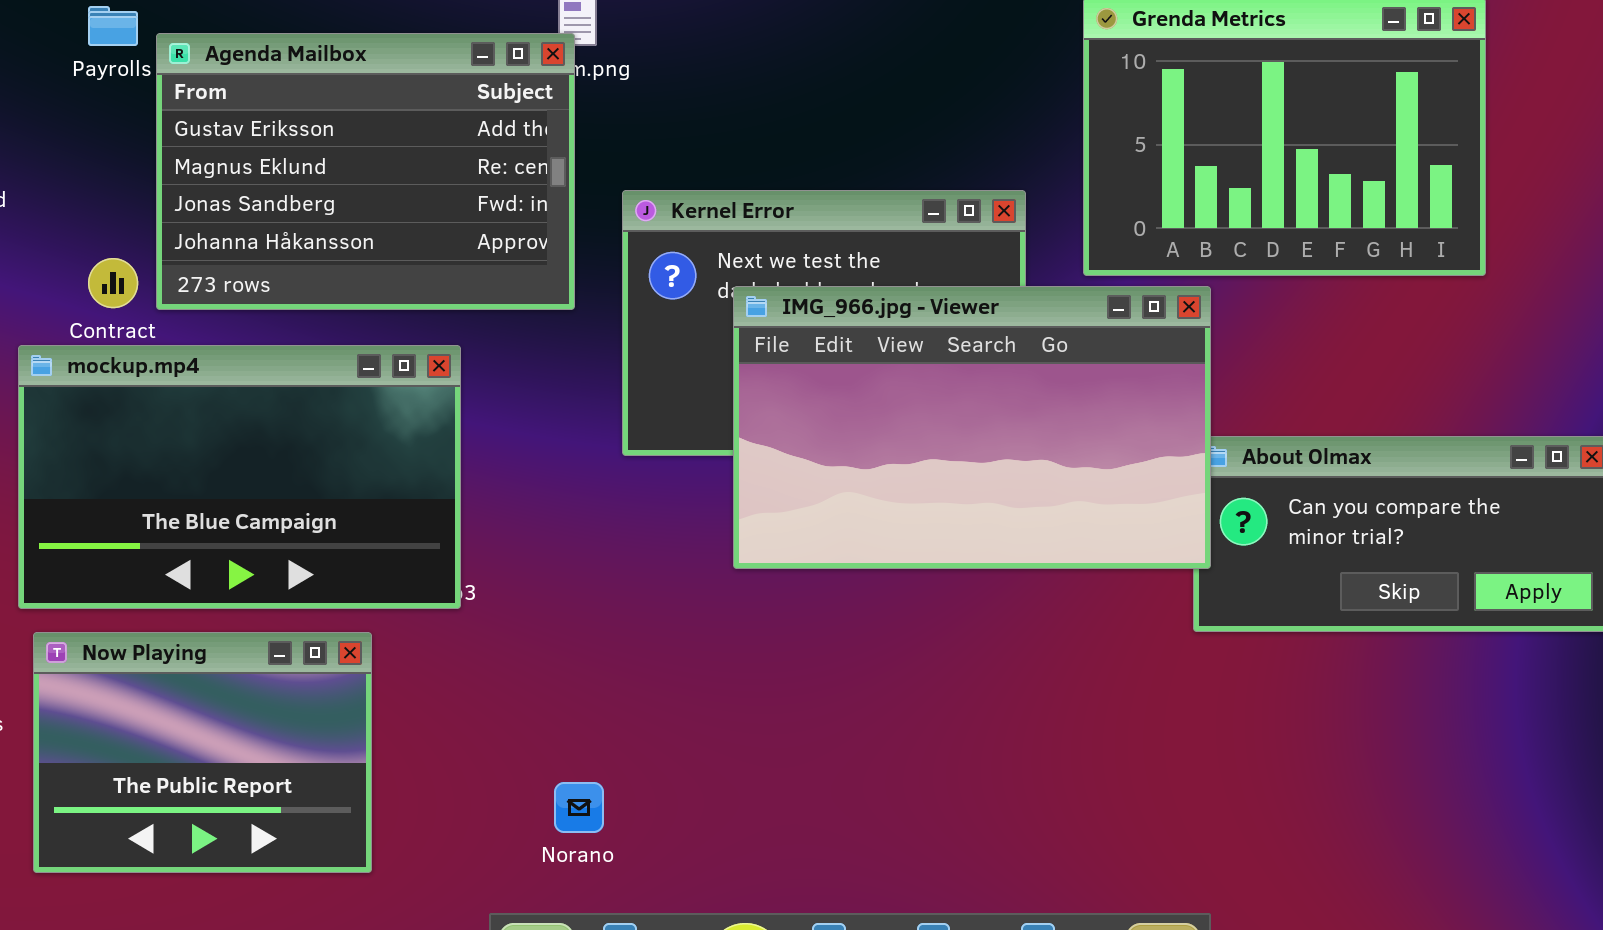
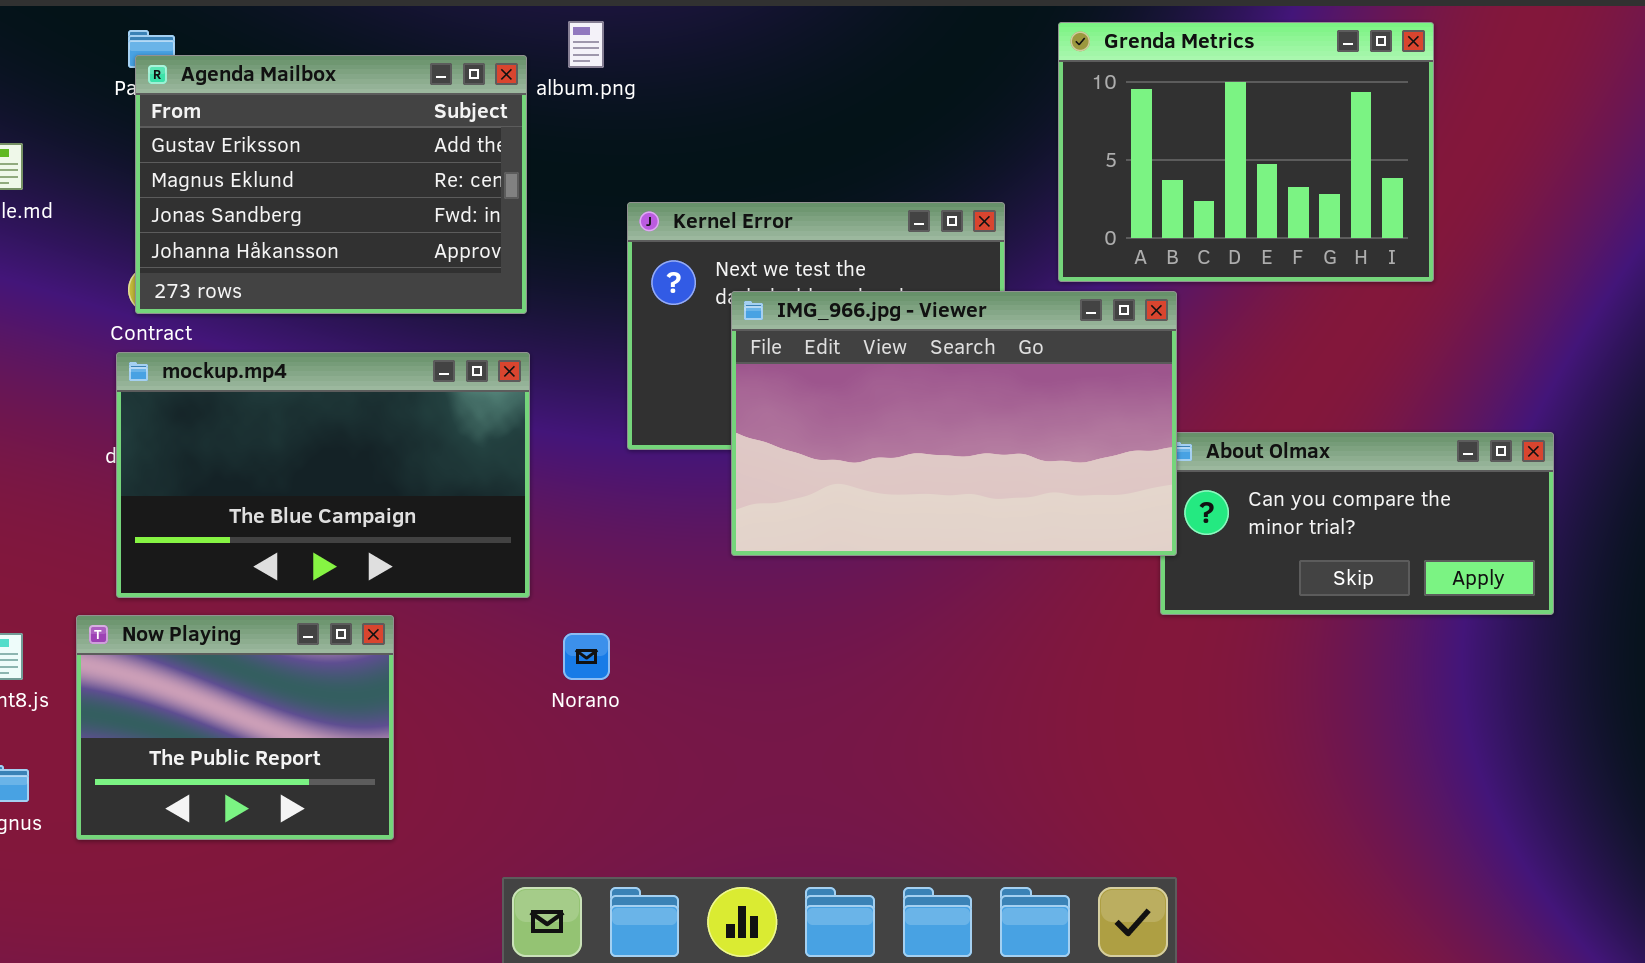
Agenda Mailbox: [156,33,575,310] -> [135,55,527,314], moved
mockup.mp4: [18,345,461,609] -> [116,352,530,598], moved
Norano: [554,782,604,833] -> [563,633,610,680], moved

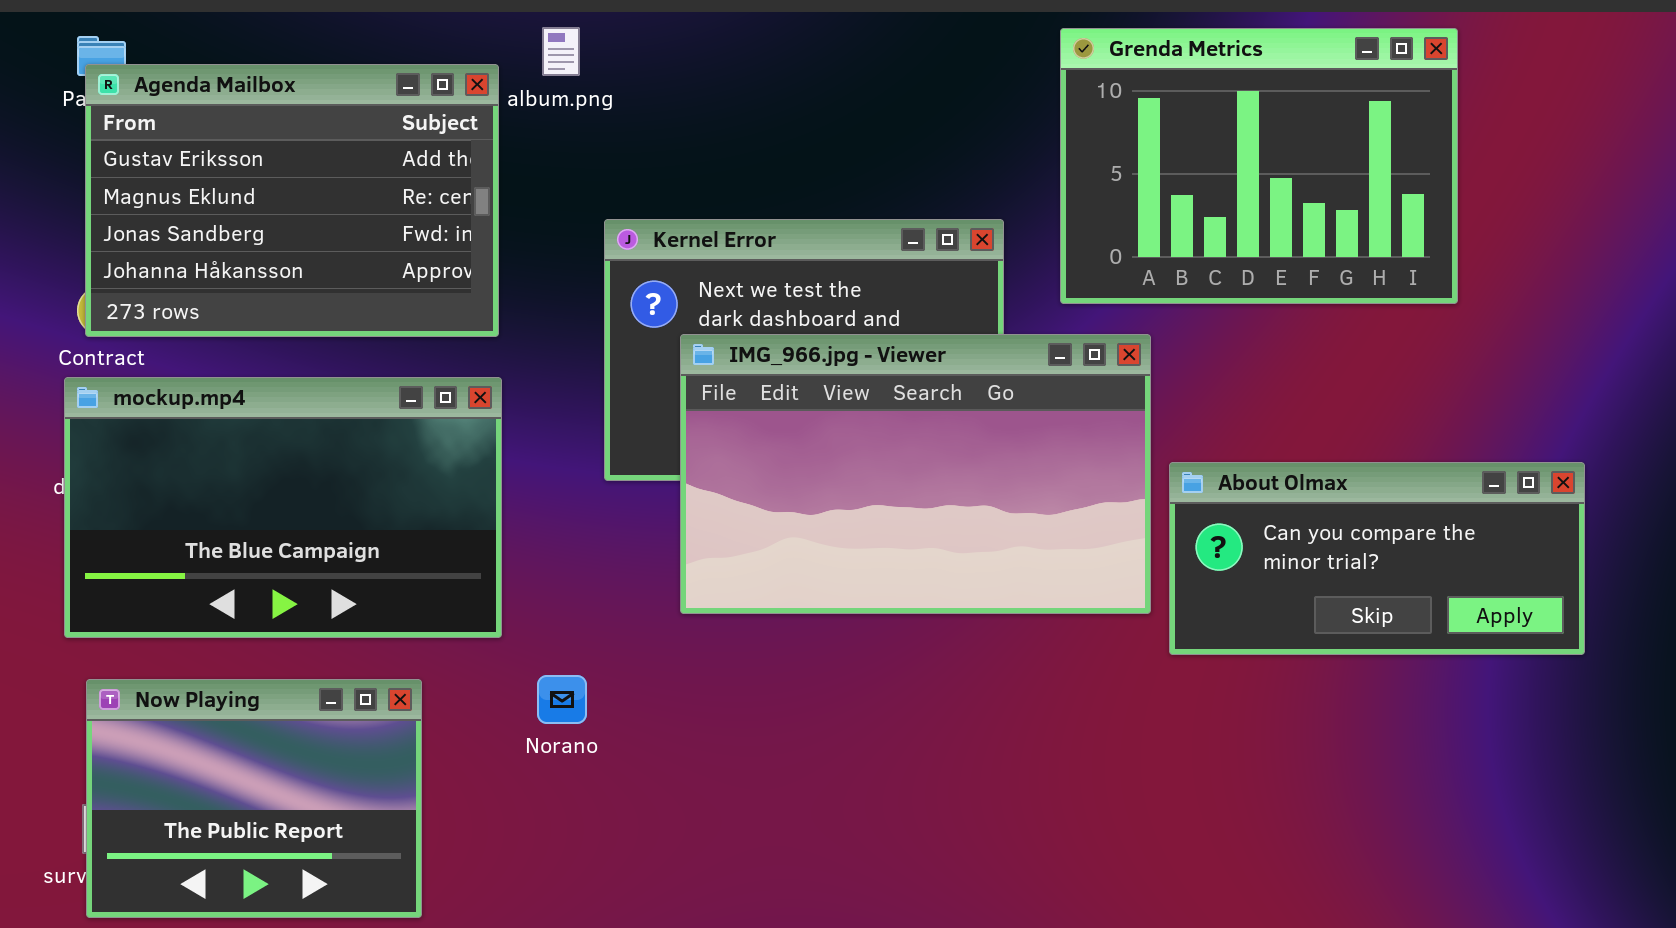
IMG_966.jpg - Viewer: [731,291,1177,556] -> [680,334,1151,614], moved
Now Playing: [76,615,394,840] -> [86,679,422,918], moved

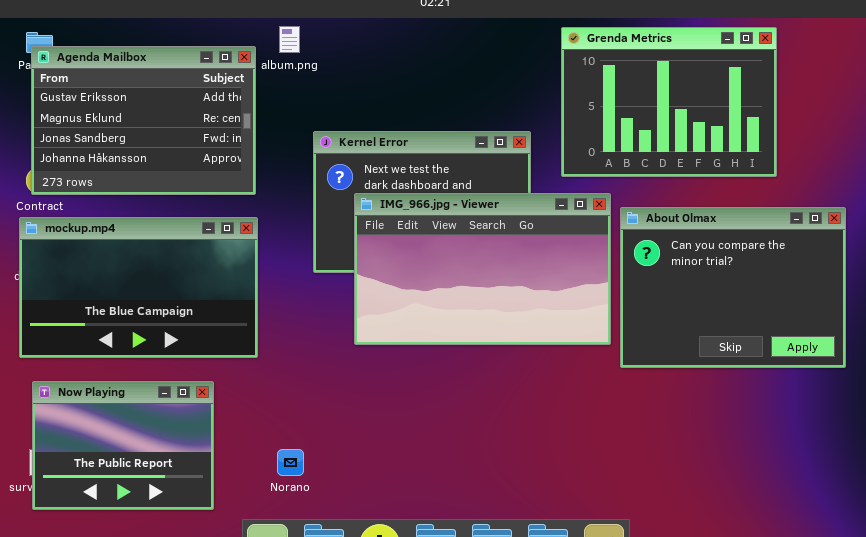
About Olmax: [1169,462,1585,655] -> [620,207,846,368], resized
Norano: [537,675,587,724] -> [277,449,304,476], moved

